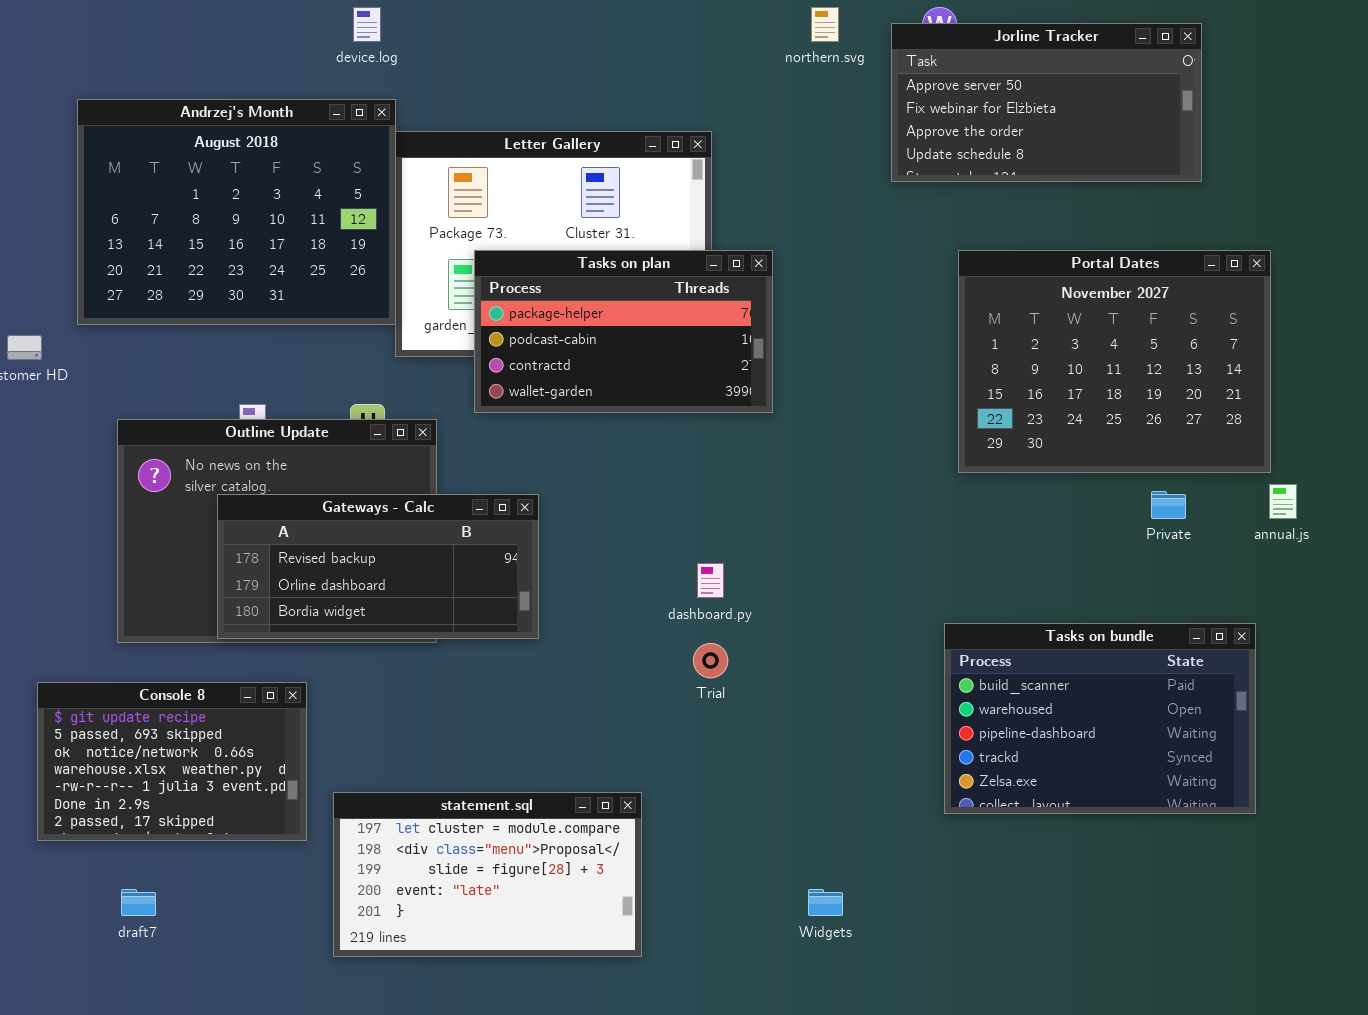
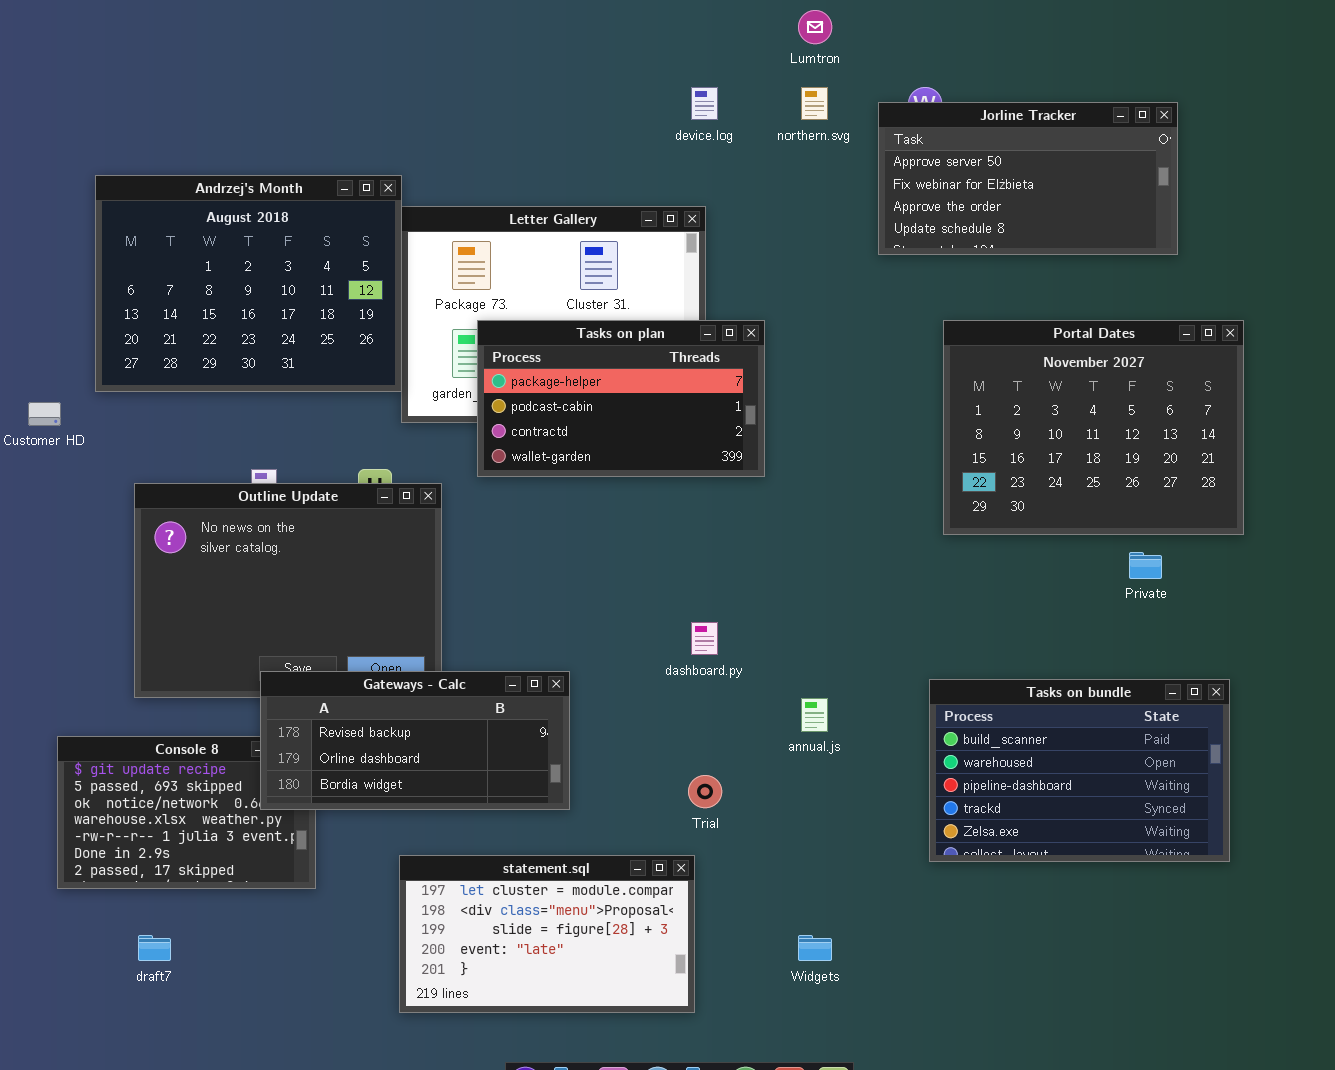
device.log: [353,7,381,42] -> [691,87,718,120], moved
annual.js: [1269,484,1297,519] -> [801,698,828,732], moved
Gateways - Calc: [217,494,539,639] -> [260,671,570,810], moved
Trial: [693,643,728,678] -> [688,775,722,808], moved
statement.sql: [333,792,642,957] -> [399,855,695,1013], moved

